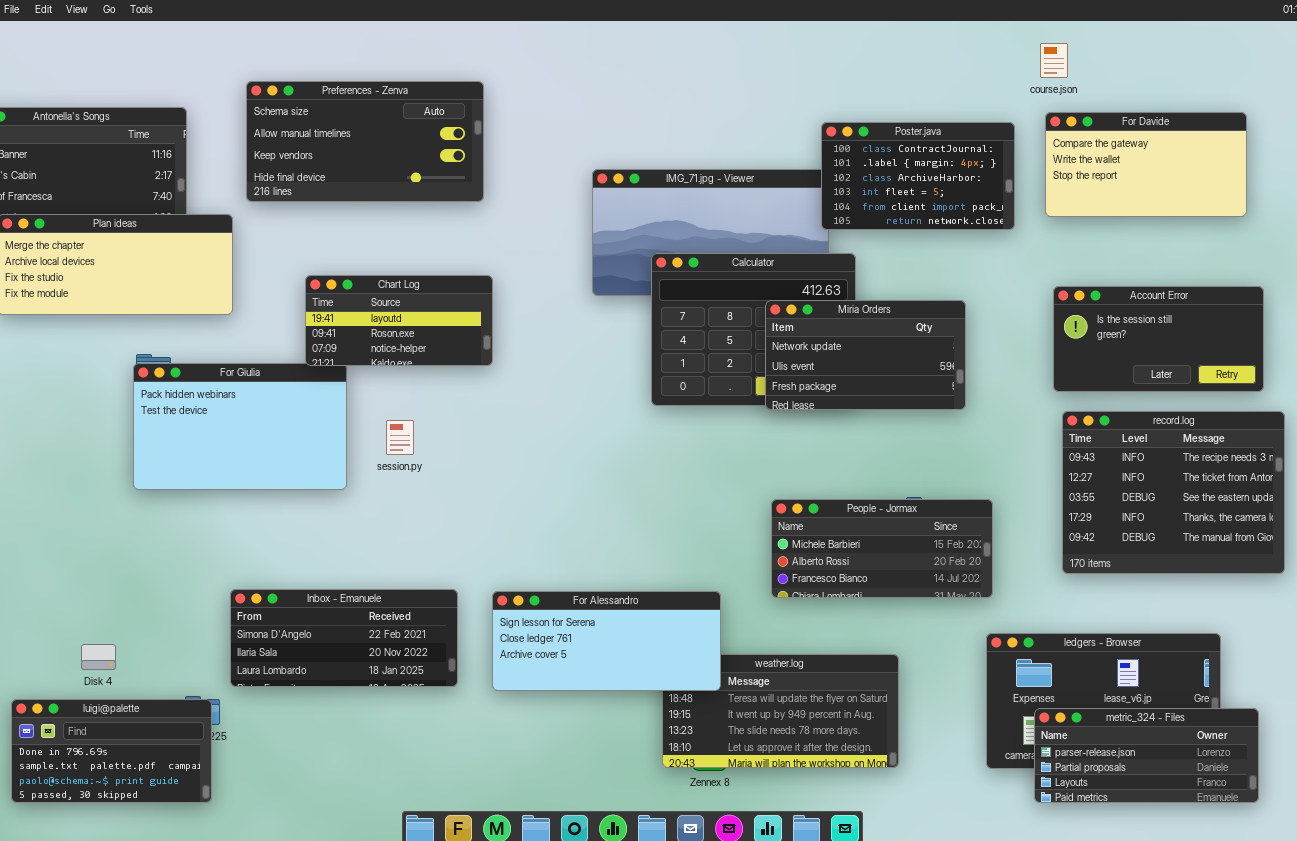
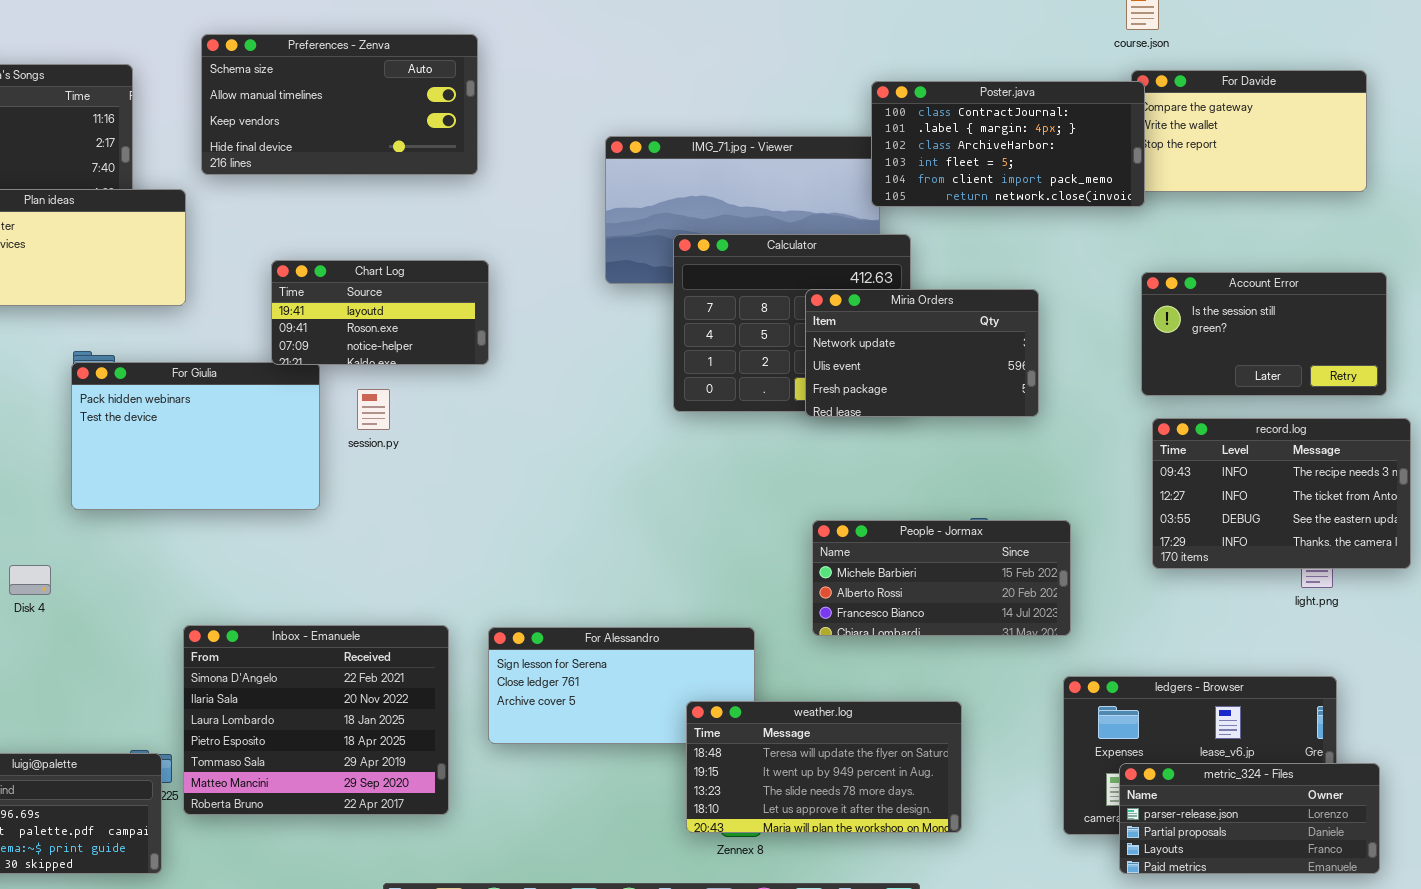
Poster.java: [821,122,1015,230] -> [871,81,1145,207], resized
record.log: [1062,411,1285,574] -> [1152,418,1411,569], resized
session.py: [386,420,414,455] -> [357,389,390,430], moved
Inbox - Emanuele: [230,589,458,687] -> [183,625,449,815], resized
Disk 4: [81,644,116,670] -> [9,565,51,595], moved
weather.log: [662,654,899,768] -> [686,701,962,833], raised

